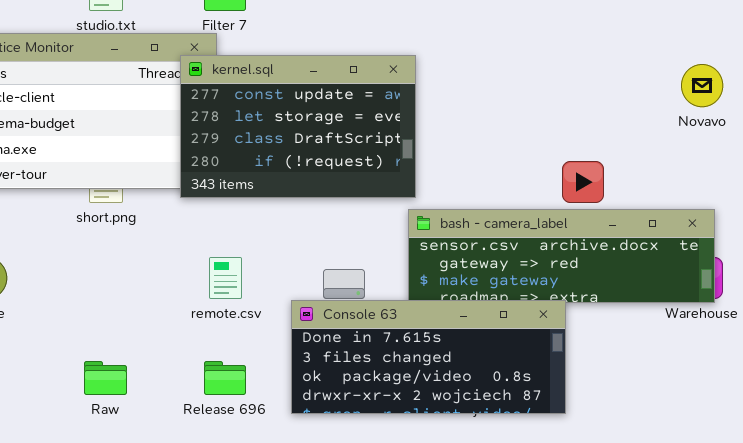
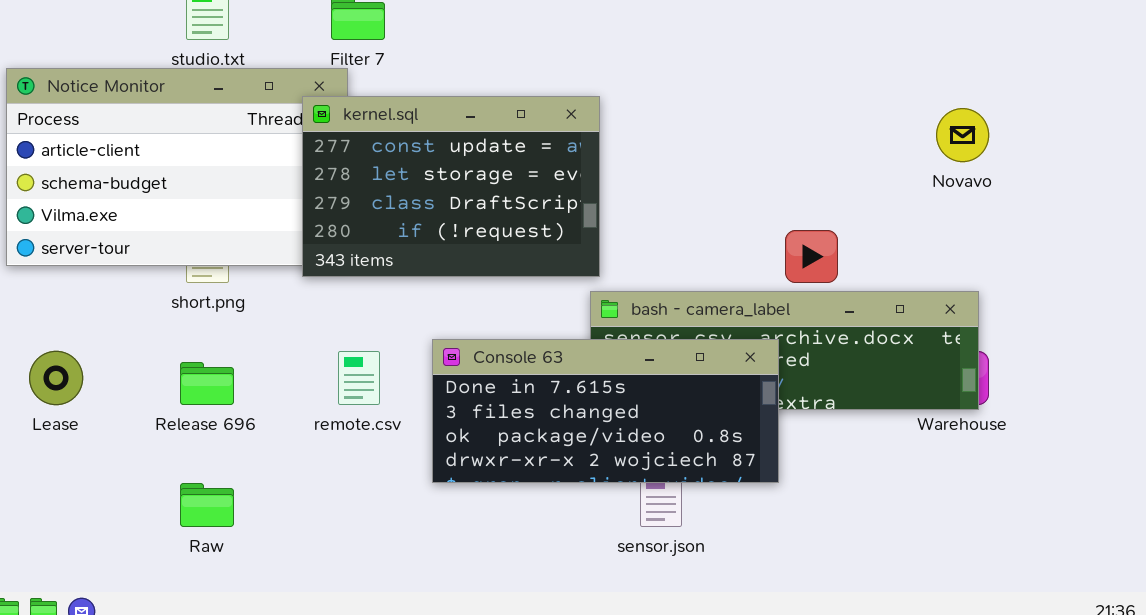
Console 63: [291,300,566,414] -> [432,339,779,483], moved
Release 696: [204,361,246,395] -> [180,362,234,405], moved

